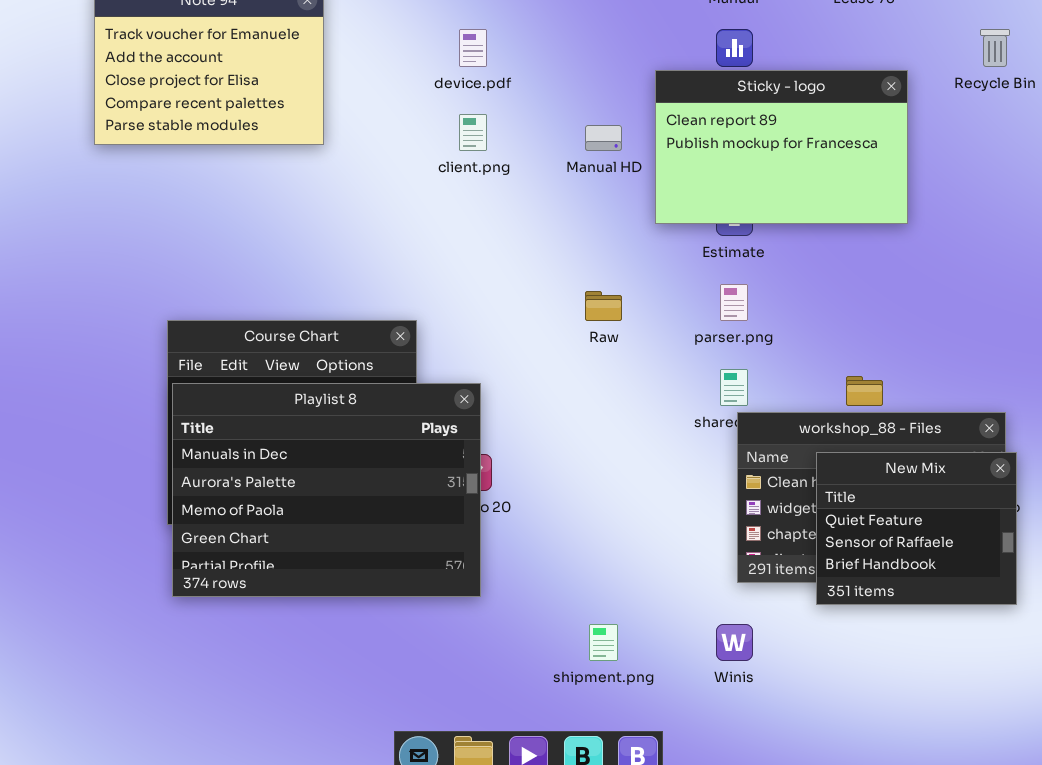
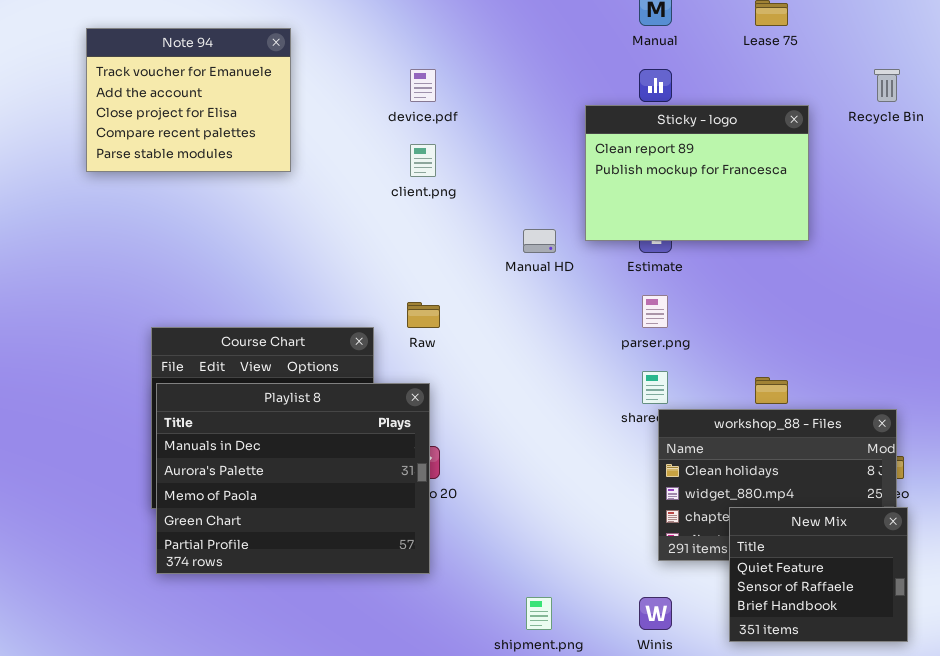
Manual HD: [585,125,622,151] -> [523,229,556,253], moved
Raw: [585,291,622,321] -> [407,302,440,328], moved
New Mix: [816,452,1017,605] -> [729,507,908,642], moved

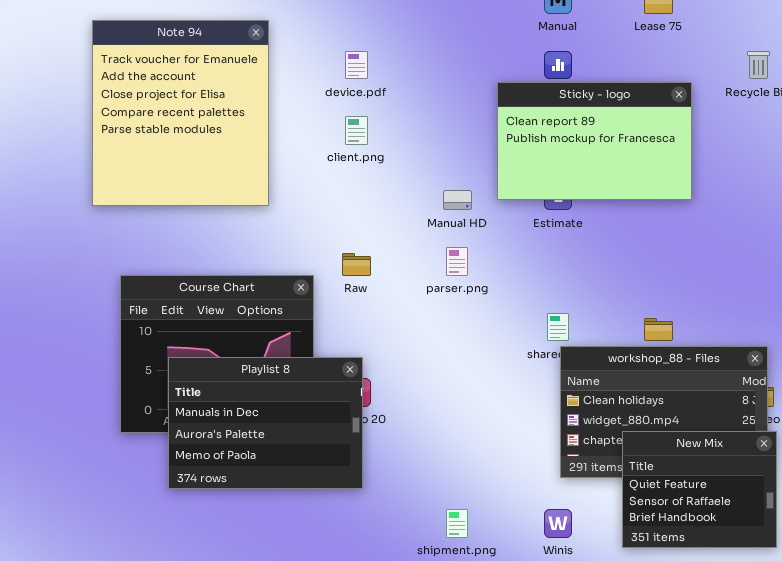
Note 94: [86,28,291,172] -> [92,20,269,206], moved, resized
parser.png: [642,295,668,328] -> [446,247,468,276], moved
Playlist 8: [156,383,430,574] -> [168,357,363,489], resized

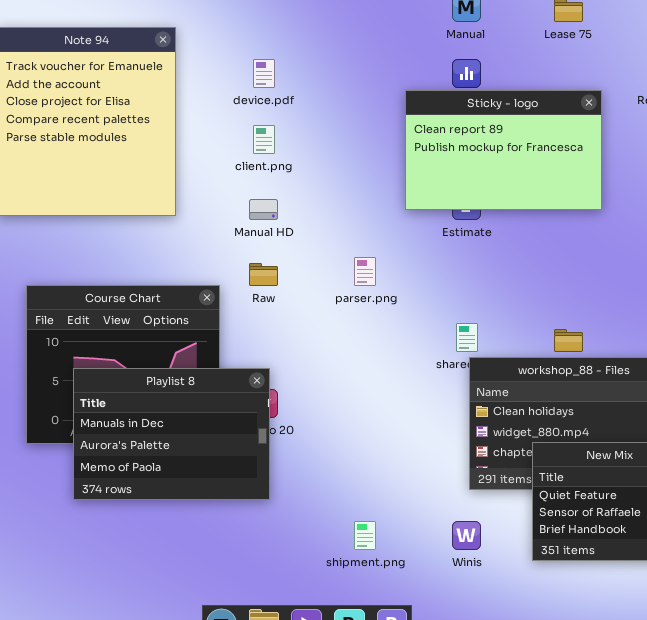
Manual HD: [443,190,472,210] -> [249,199,278,220], moved

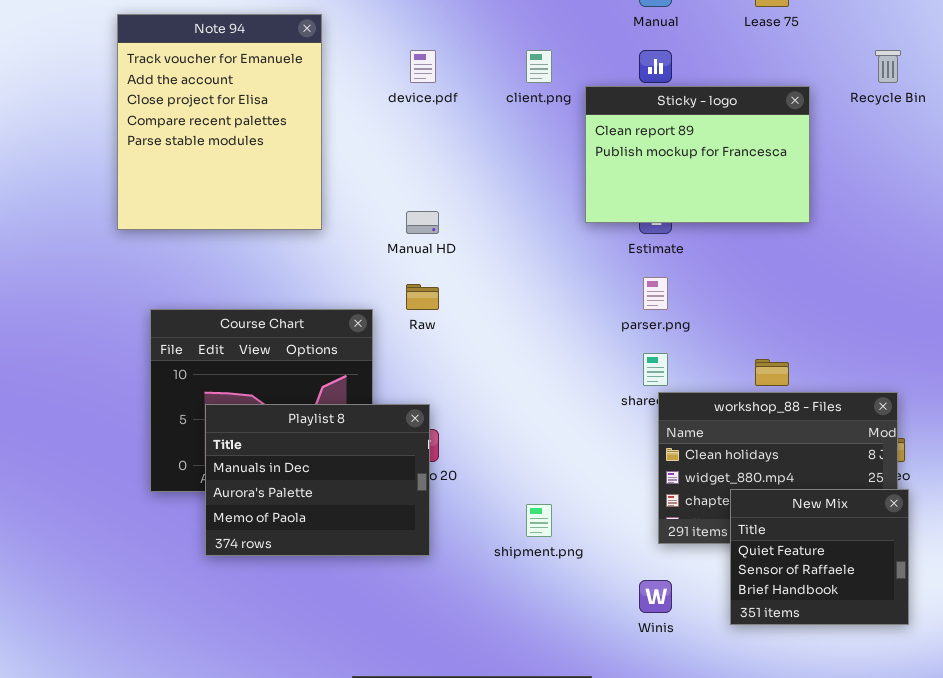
client.png: [253,125,275,154] -> [526,50,552,83], moved
parser.png: [354,257,376,286] -> [643,277,668,310], moved
shipment.png: [354,521,376,550] -> [526,504,552,537], moved

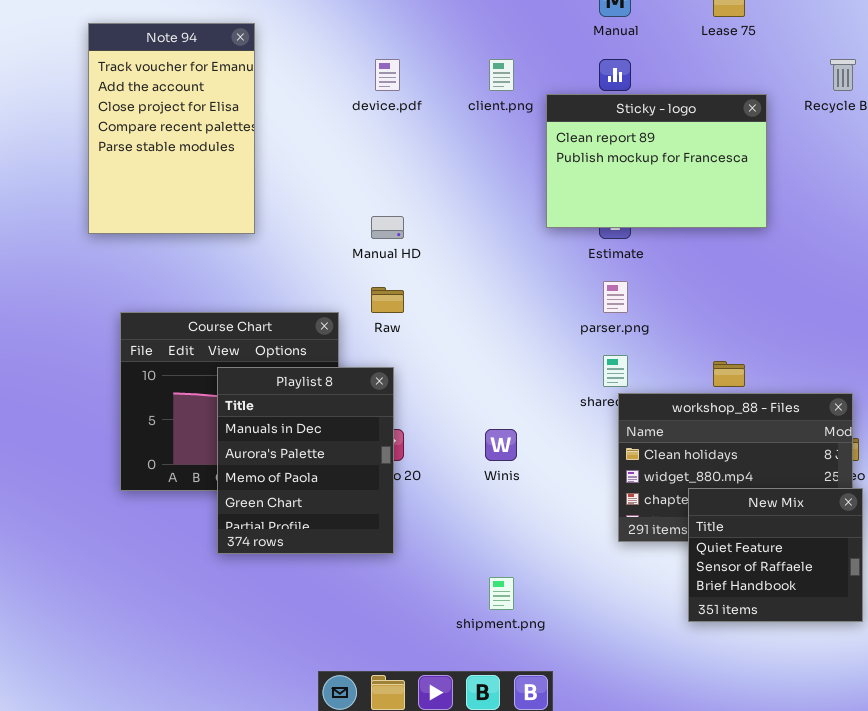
Note 94: [117,14,322,230] -> [88,23,255,234], resized
Playlist 8: [205,404,430,556] -> [217,367,394,554], resized
shipment.png: [526,504,552,537] -> [489,577,514,610], moved
Winis: [639,580,672,613] -> [485,429,517,461], moved

